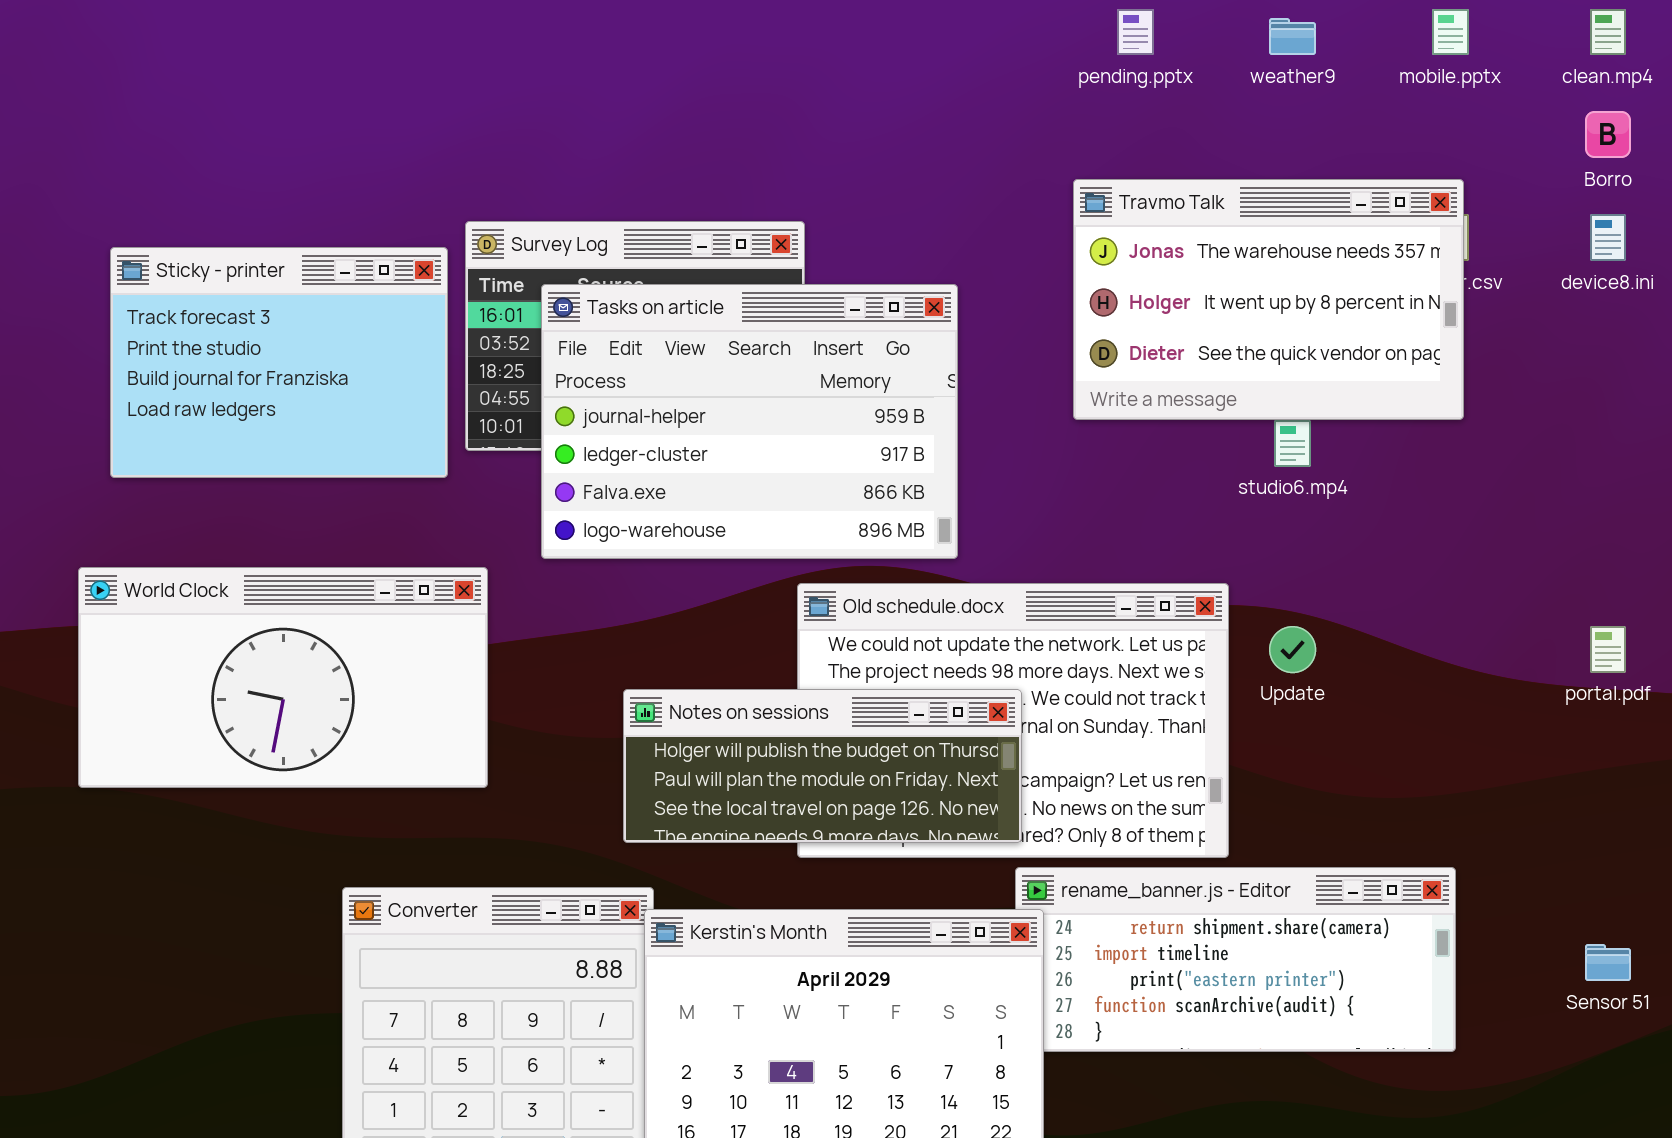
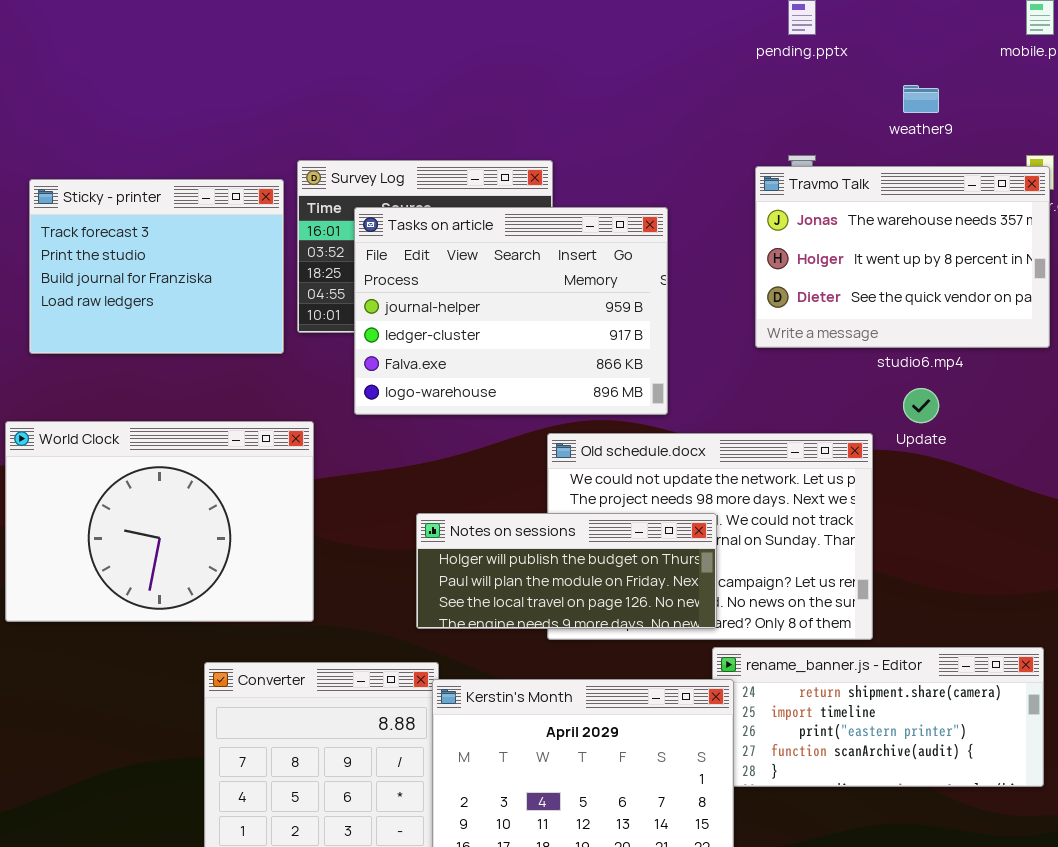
weather9: [1269,18,1316,55] -> [903,85,939,113], moved
Travmo Talk: [1073,179,1464,420] -> [755,166,1050,348], moved
World Clock: [78,567,488,788] -> [5,421,314,622], resized
Update: [1269,626,1316,673] -> [903,388,939,423], moved

